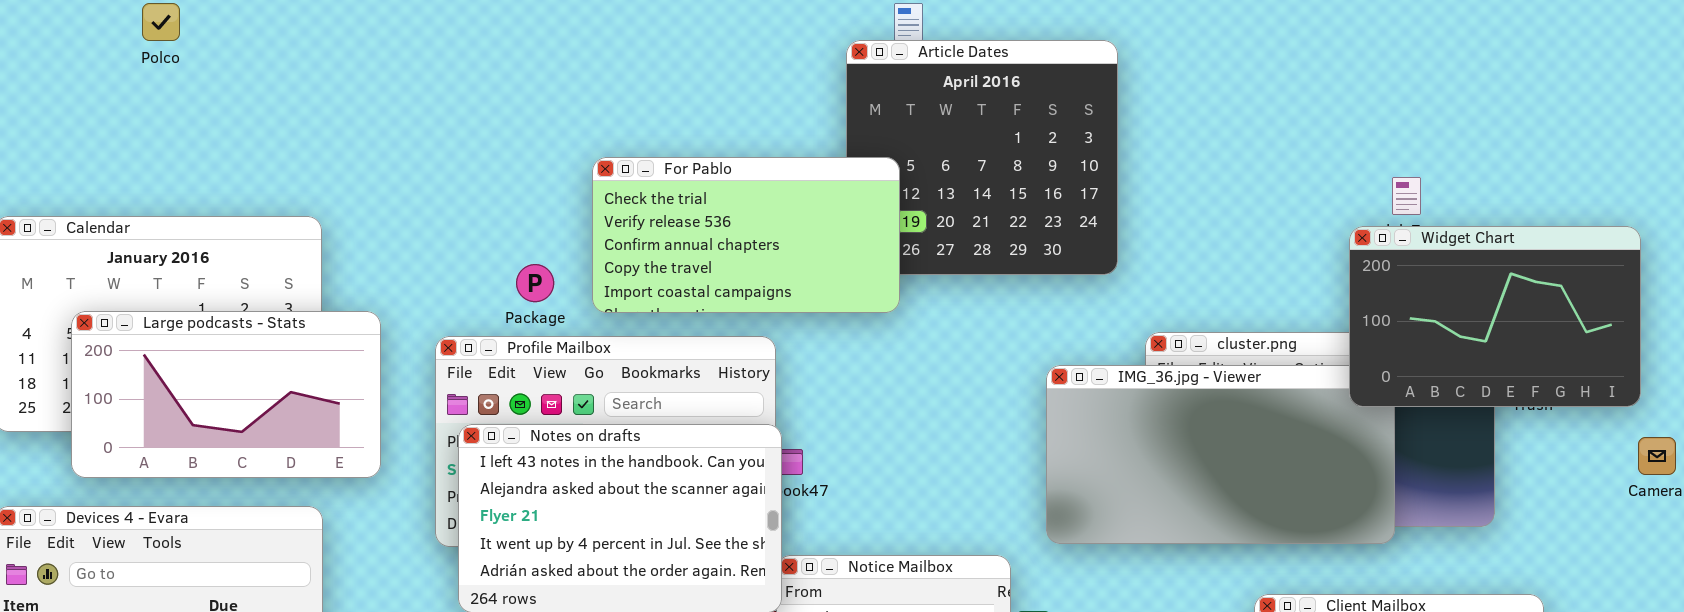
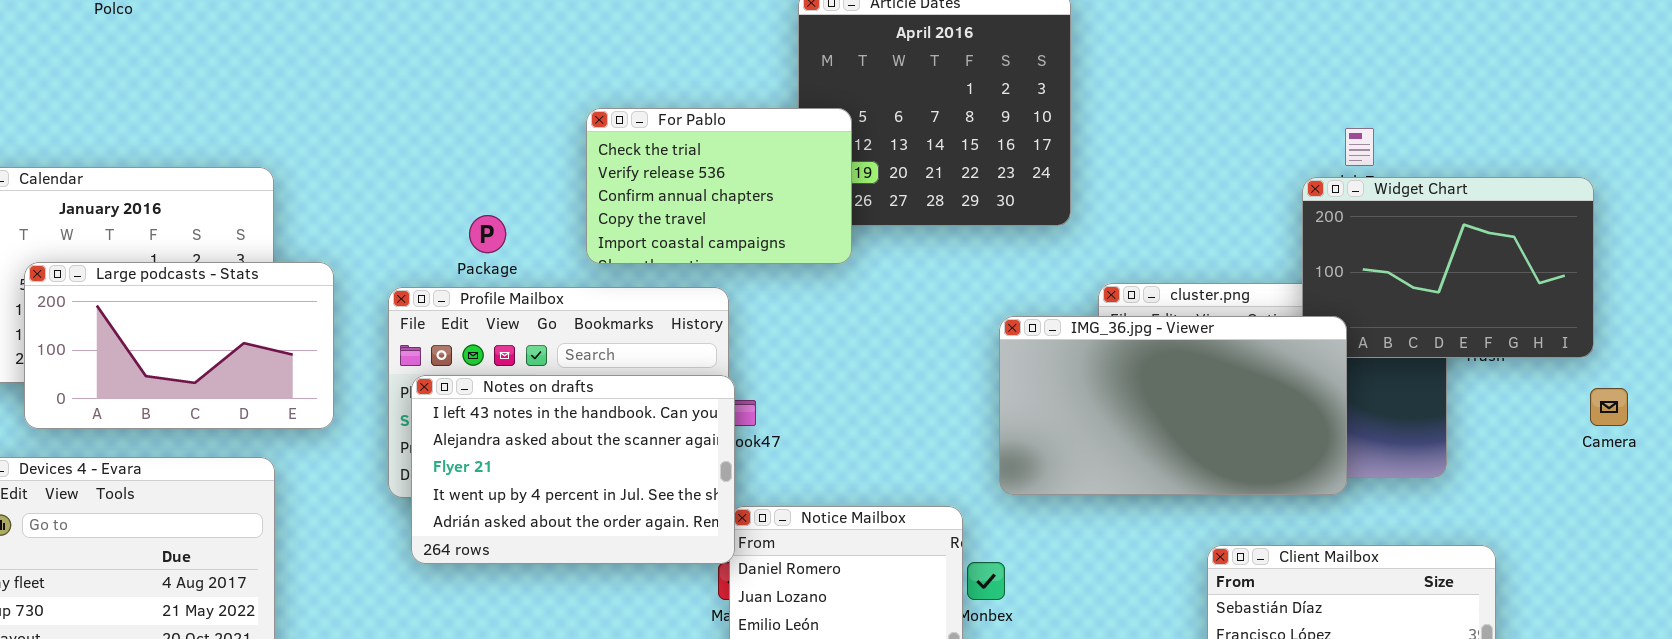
For Pablo: [592,157,900,313] -> [586,108,852,264], resized
IMG_36.jpg - Viewer: [1046,365,1395,544] -> [999,316,1347,495], raised

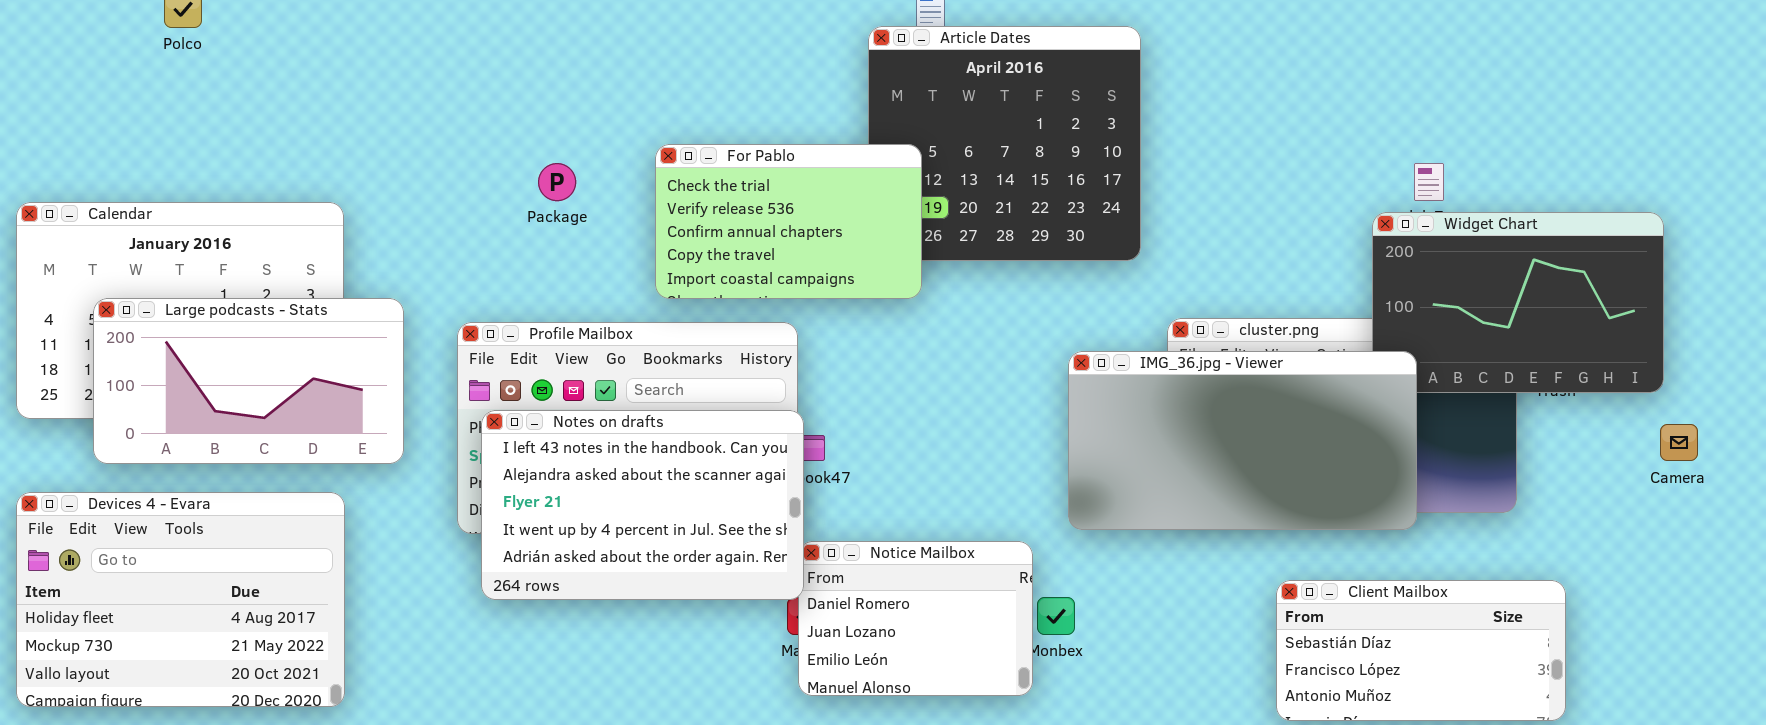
Package: [469,215,506,253] -> [538,163,576,201], moved

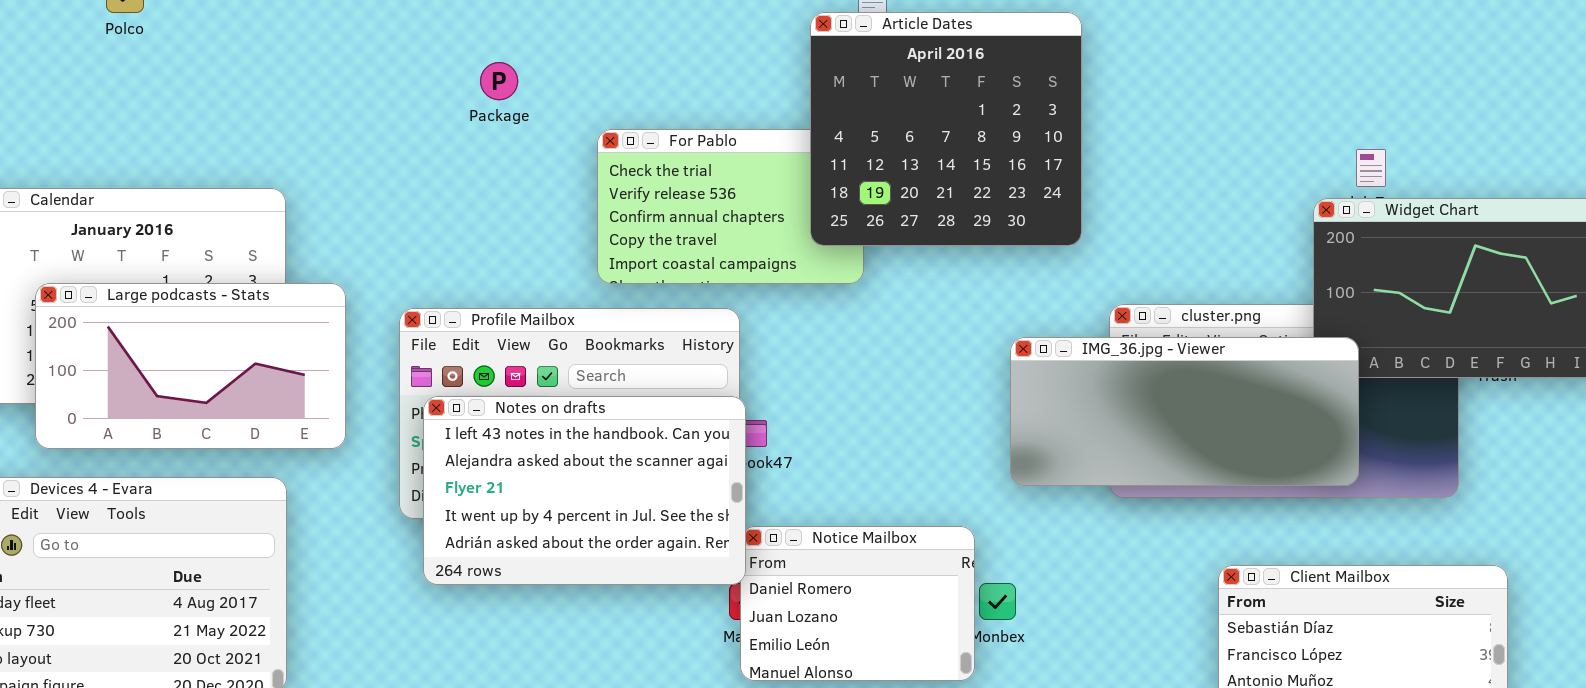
Article Dates: [868,26,1141,261] -> [810,12,1082,246], raised
Package: [538,163,576,201] -> [480,62,518,100], moved
IMG_36.jpg - Viewer: [1068,351,1417,530] -> [1010,337,1359,486], resized

